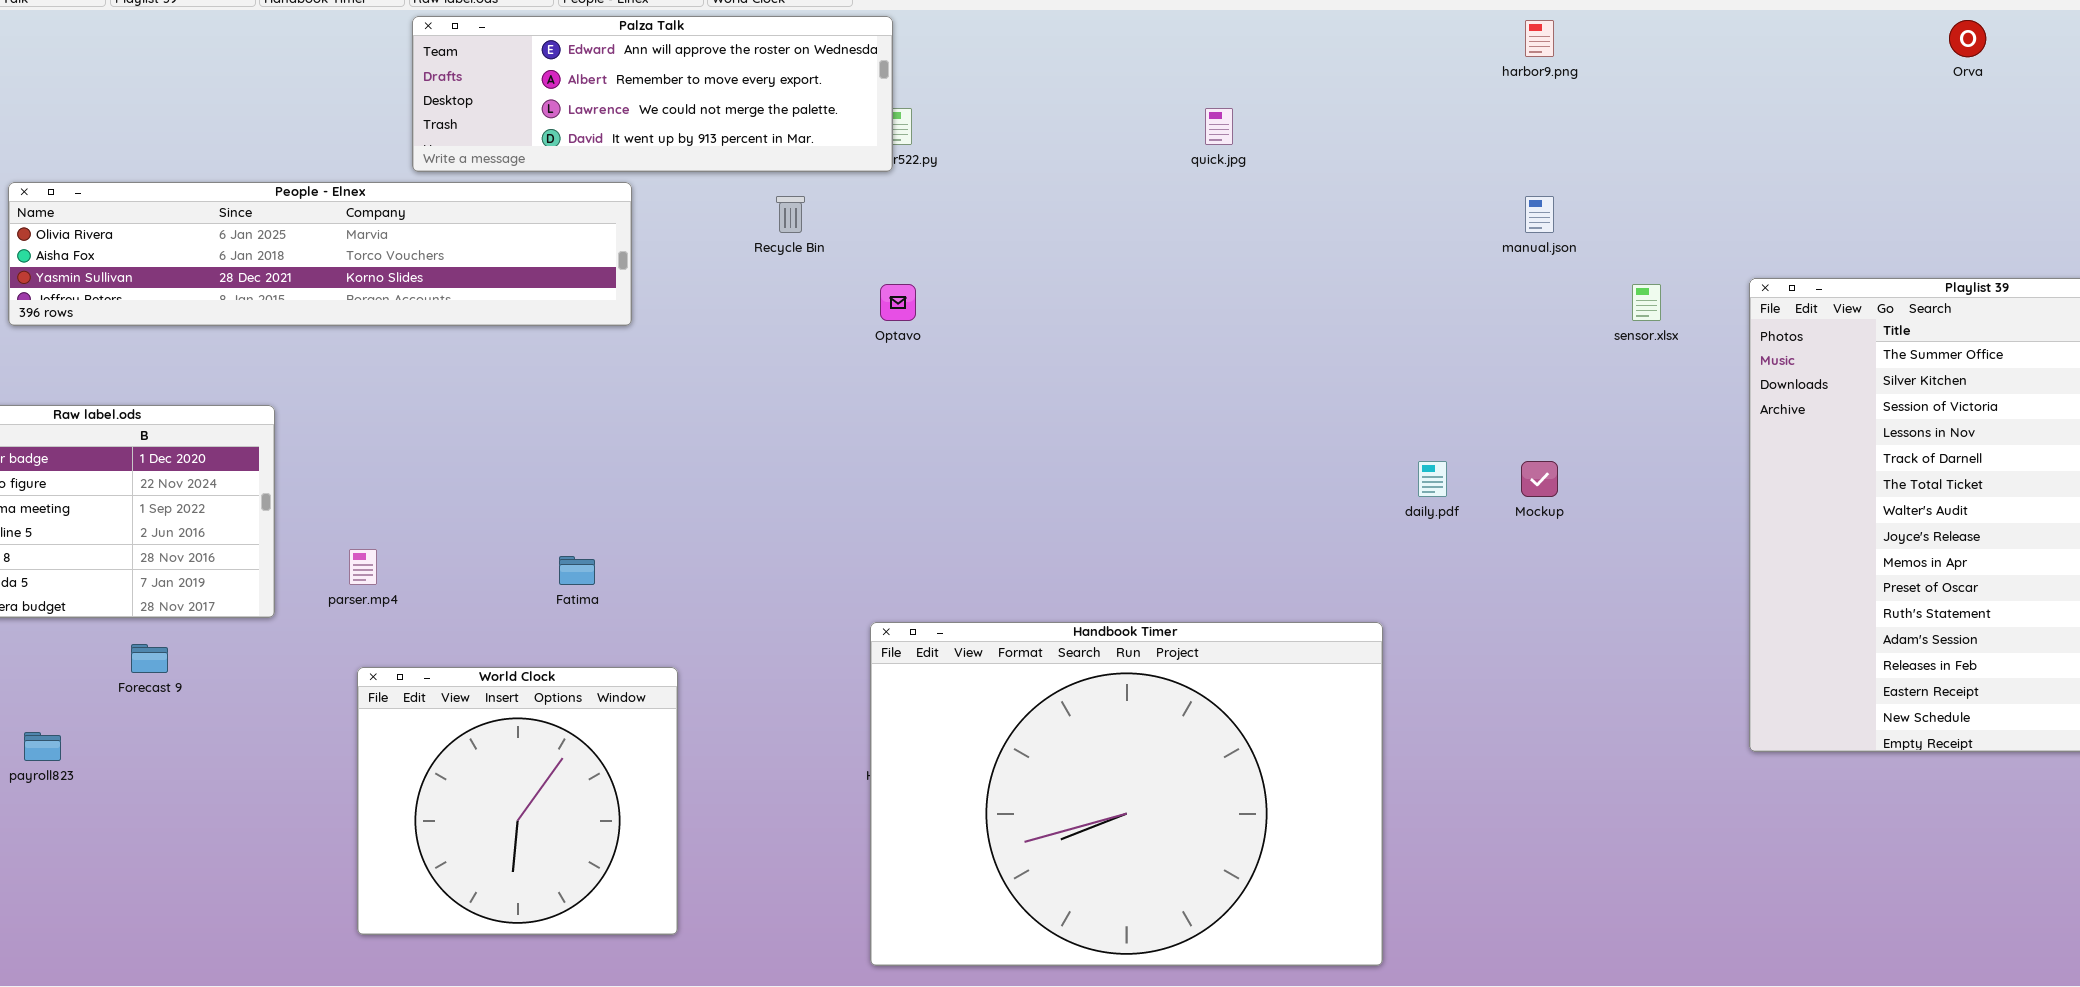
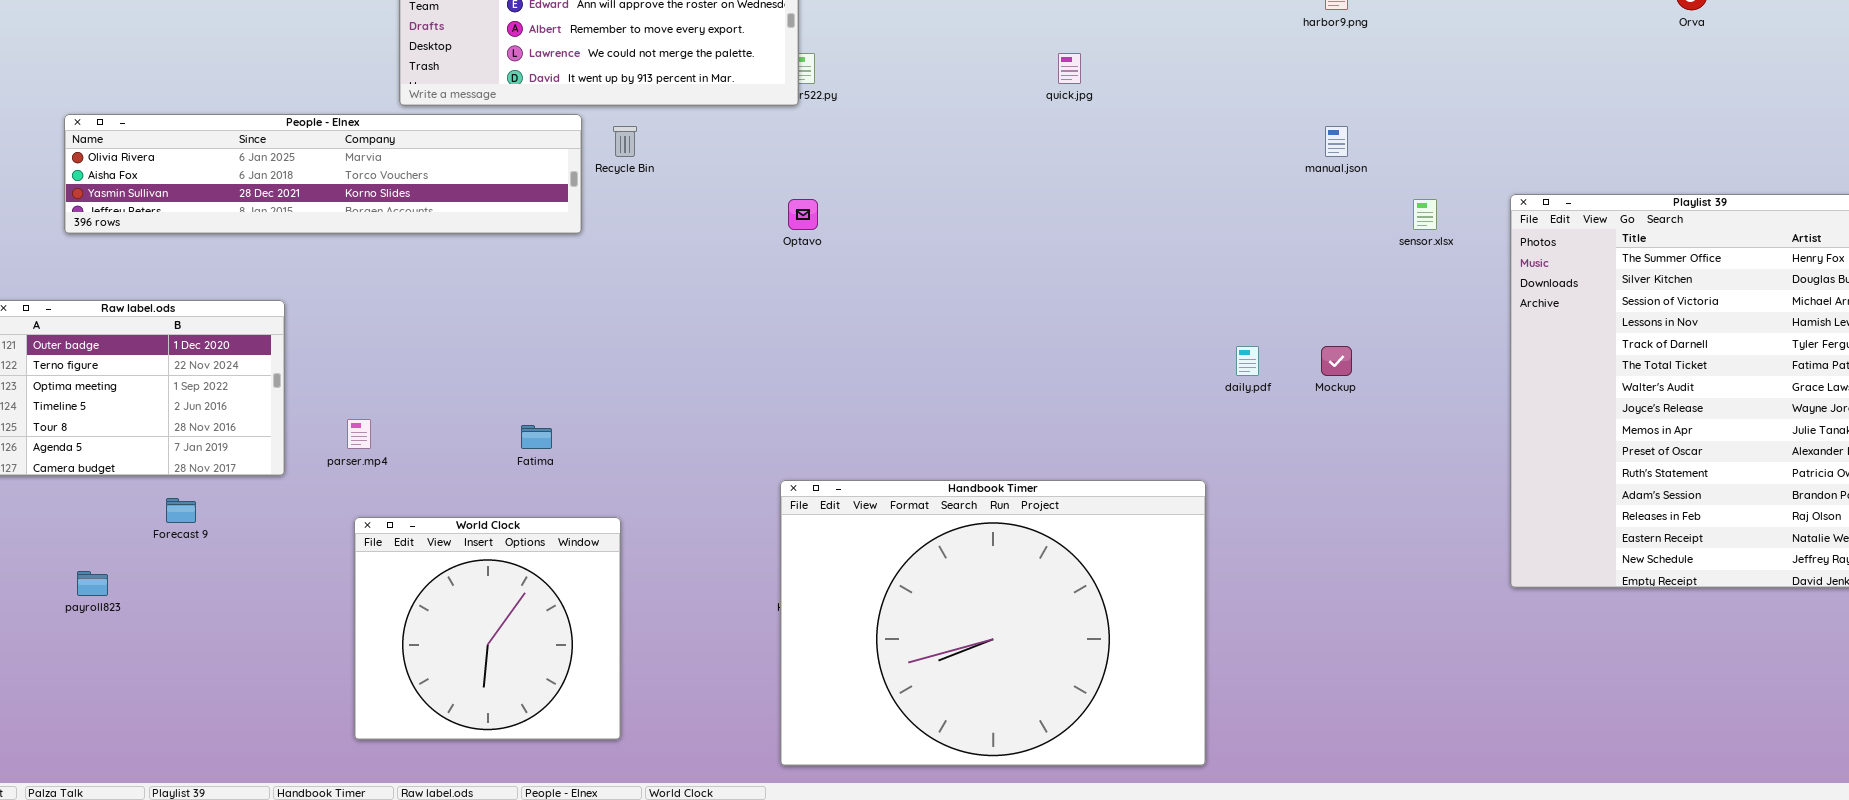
Recycle Bin: [776,196,805,233] -> [613,126,637,157], moved

